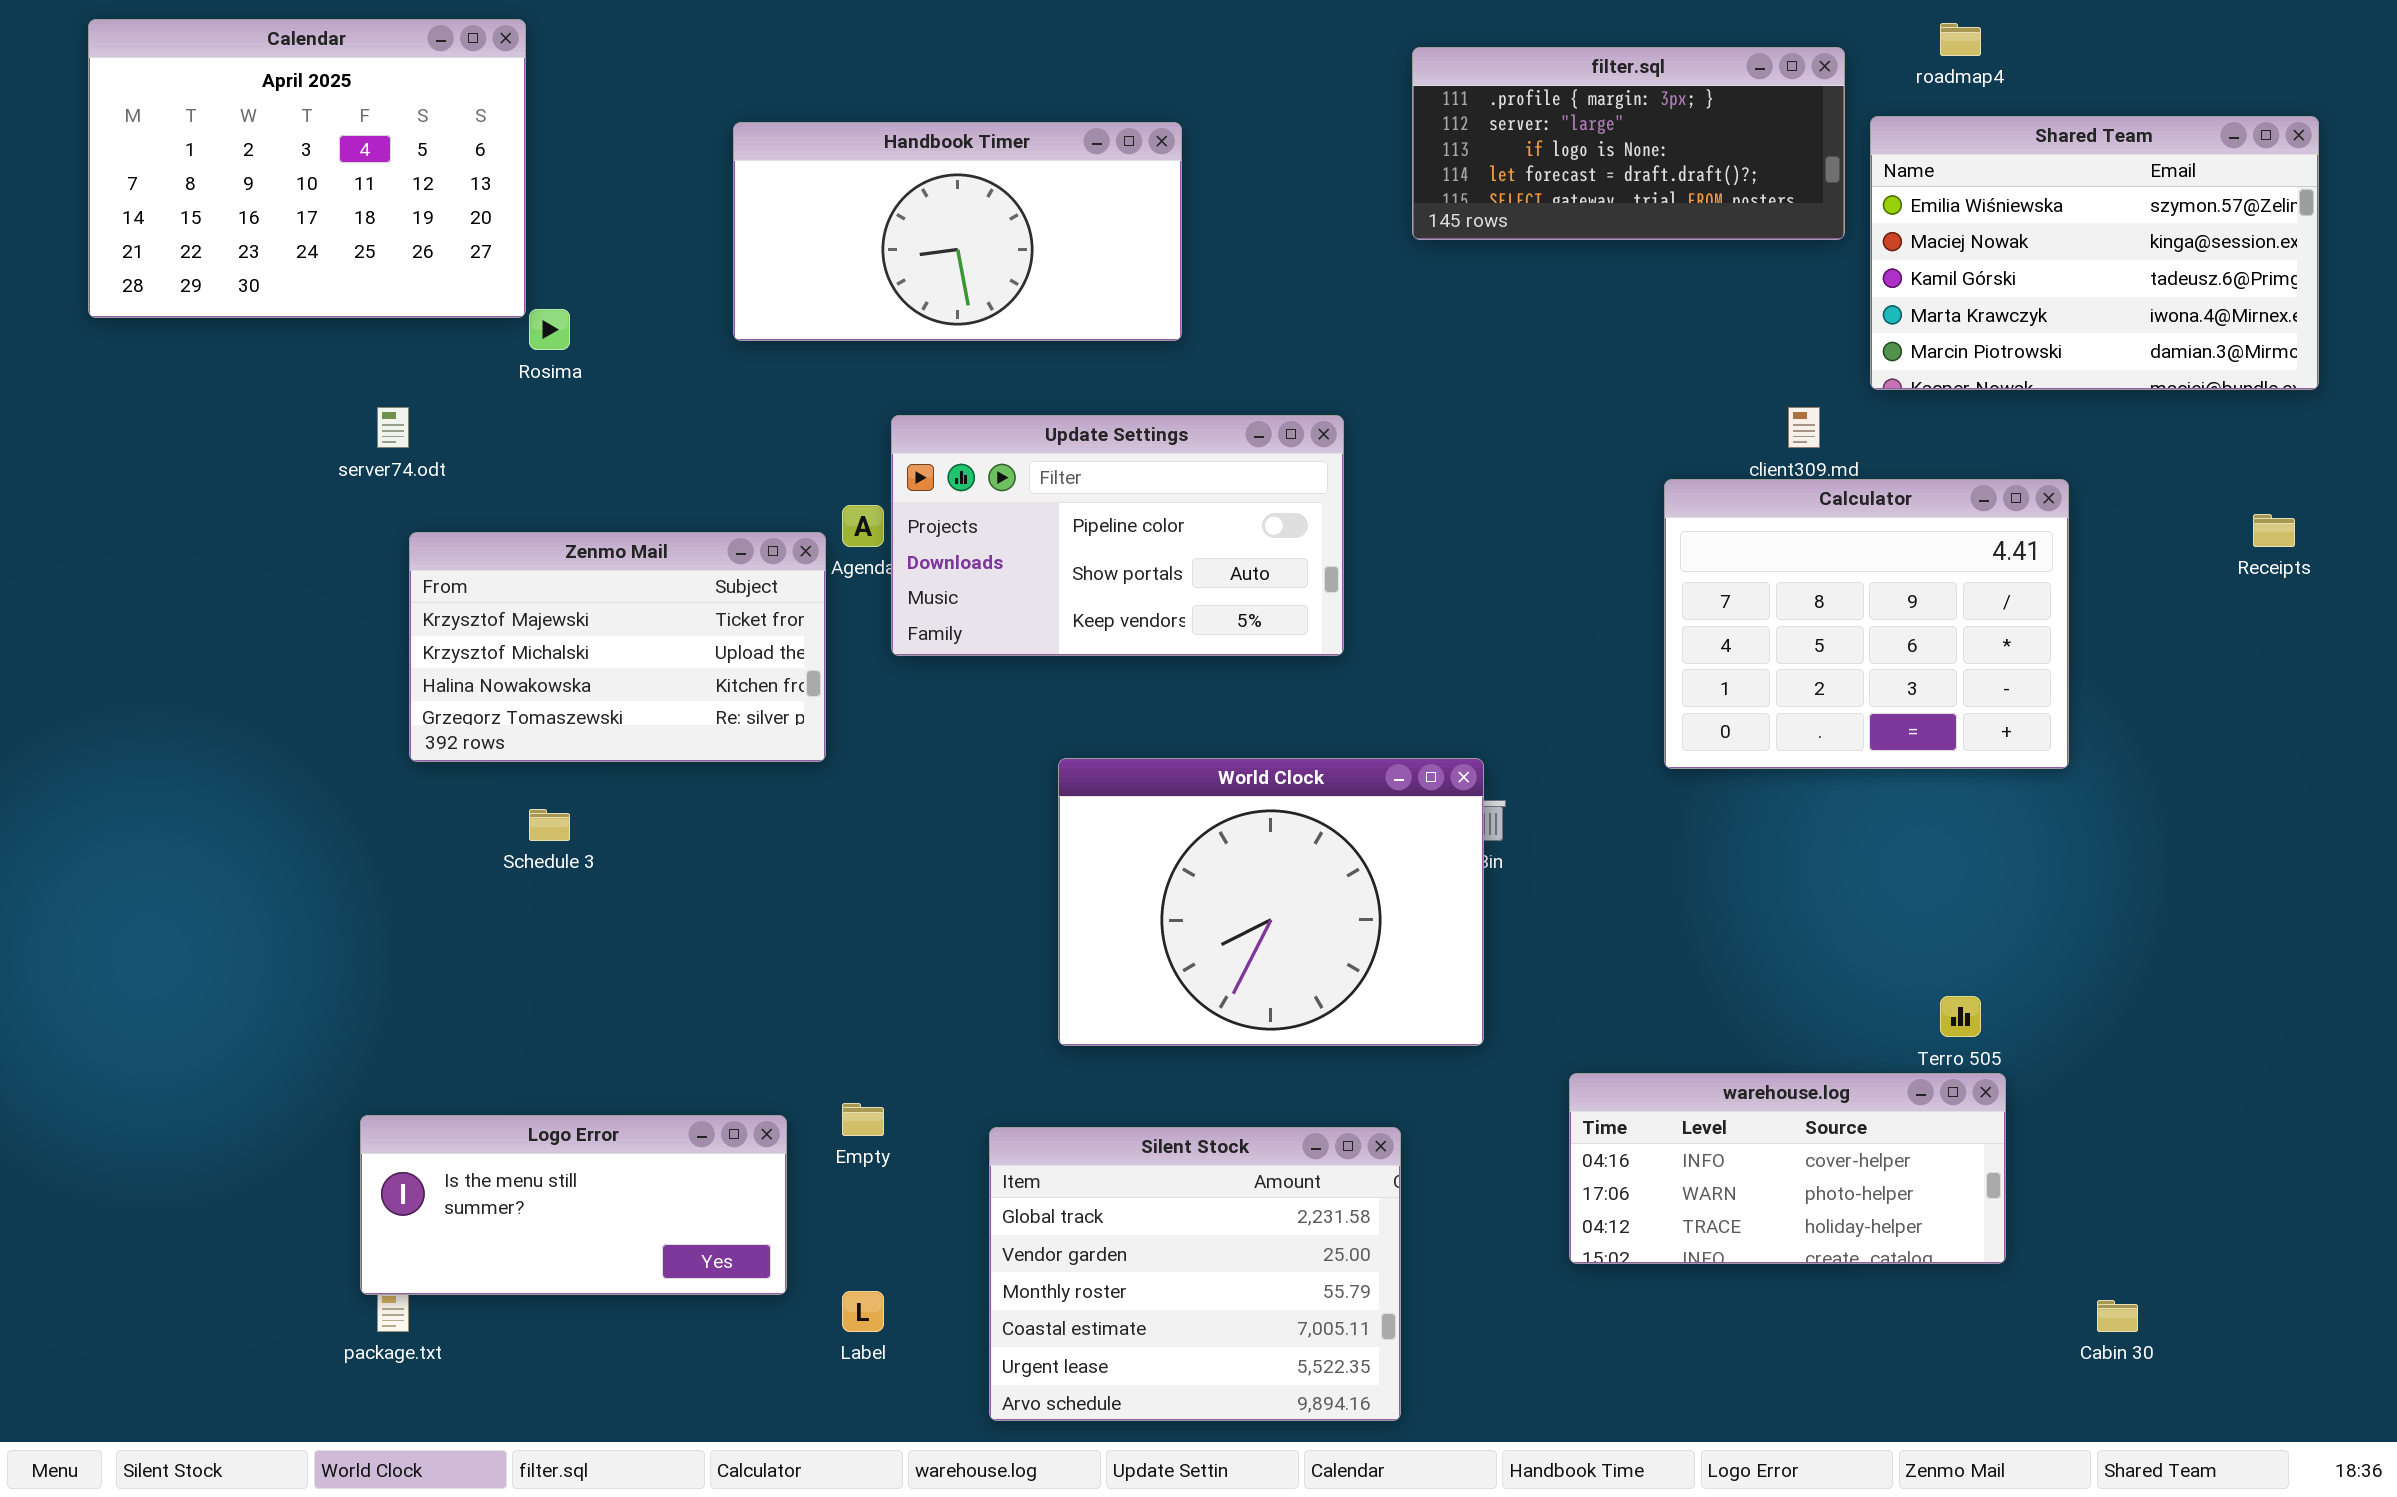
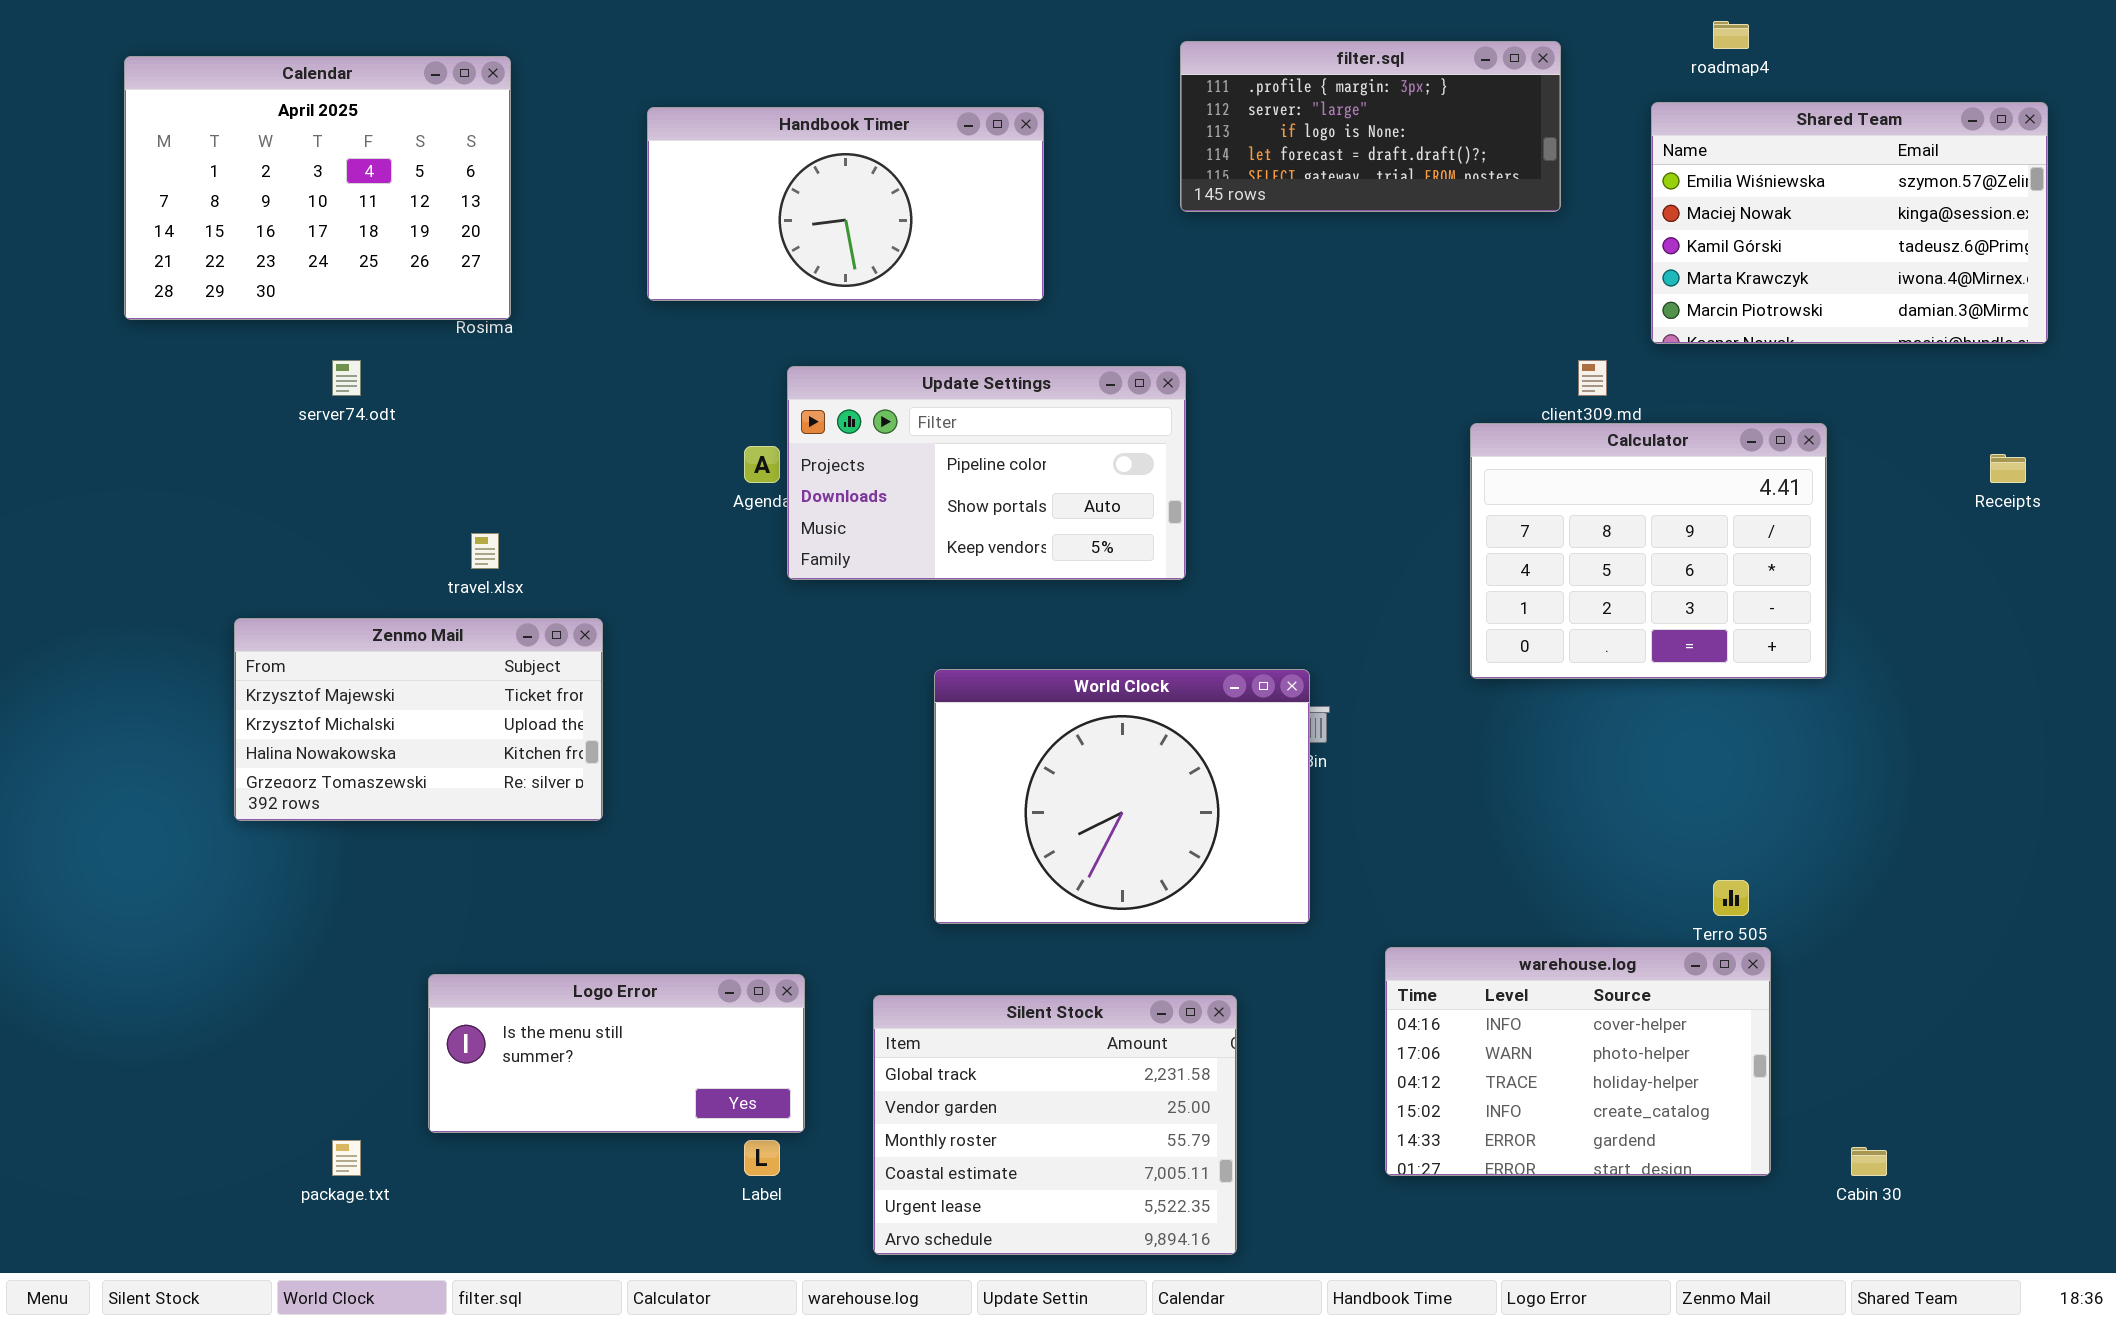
Calendar: [88,19,526,318] -> [124,56,511,320], moved
filter.sql: [1412,47,1845,240] -> [1180,41,1561,212], moved
Zenmo Mail: [409,532,826,762] -> [234,618,603,821], moved
warehouse.log: [1569,1073,2006,1264] -> [1385,947,1771,1176], resized
Logo Error: [360,1115,787,1295] -> [428,974,805,1133], moved

